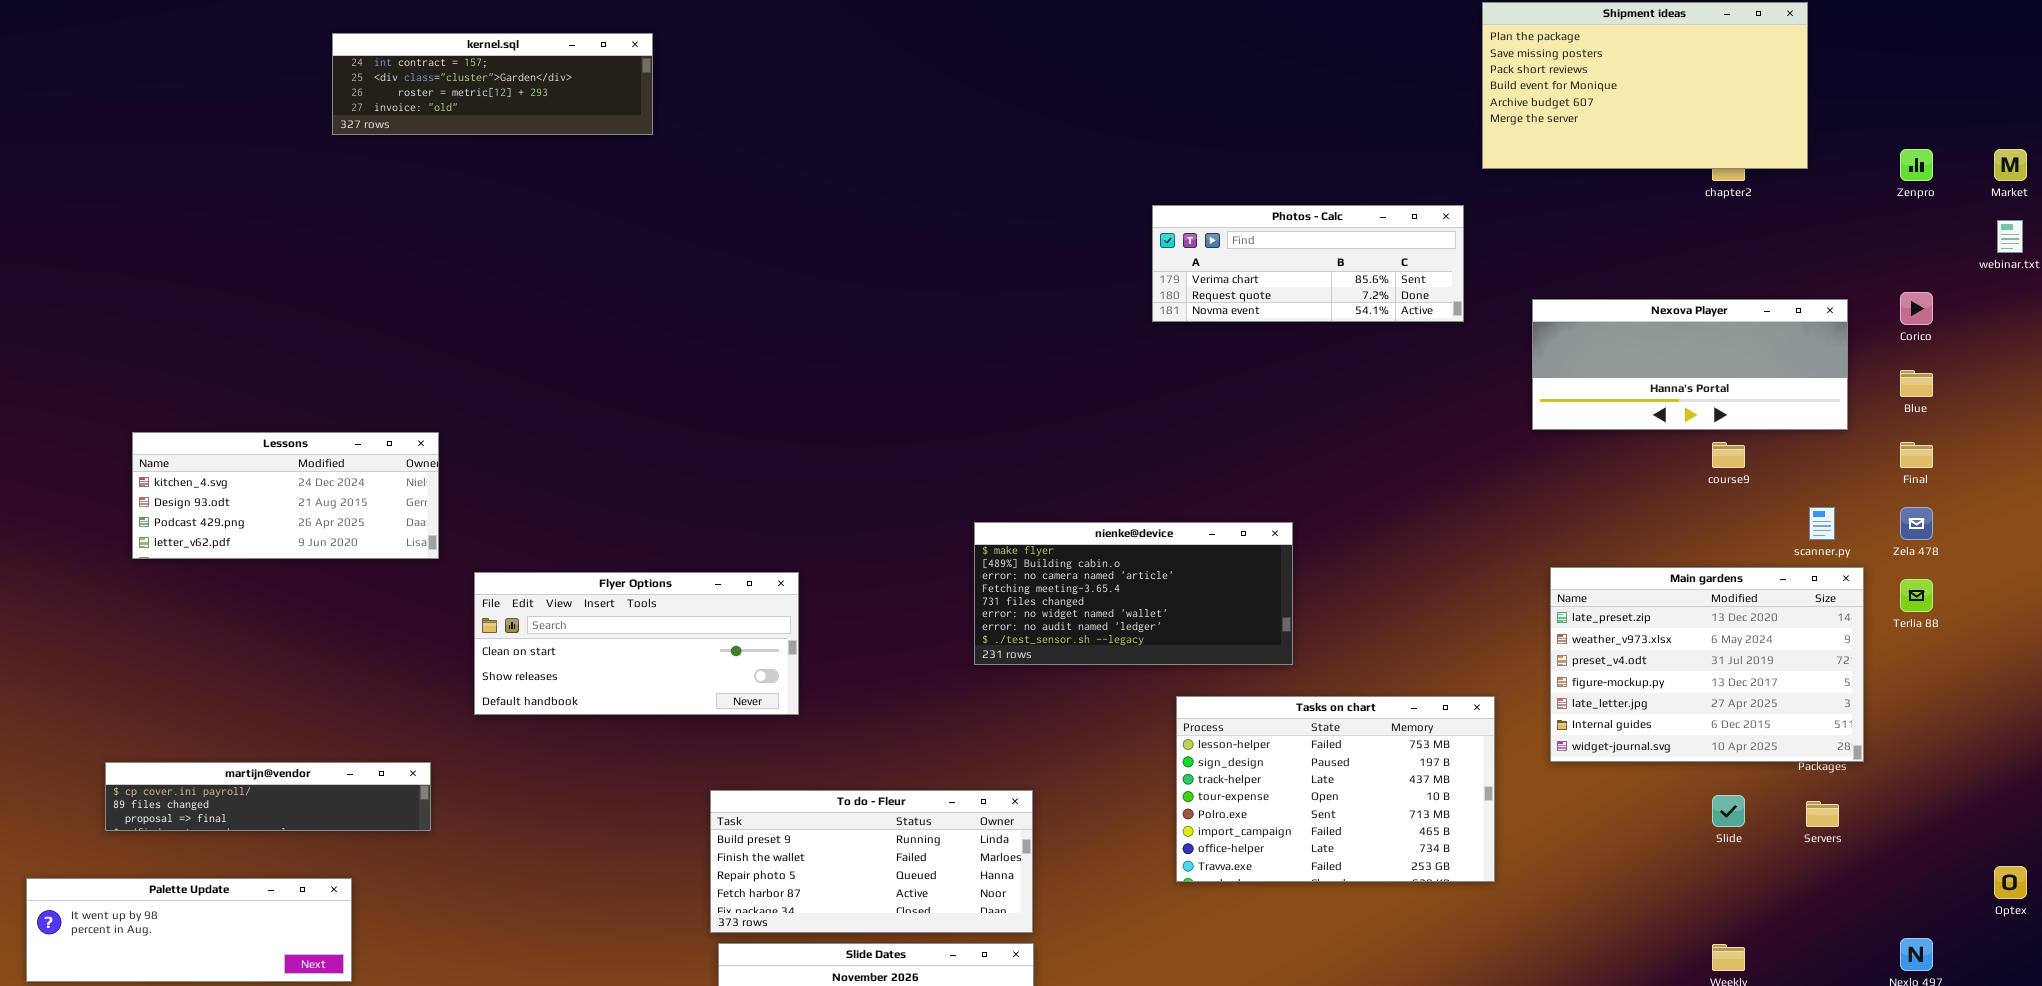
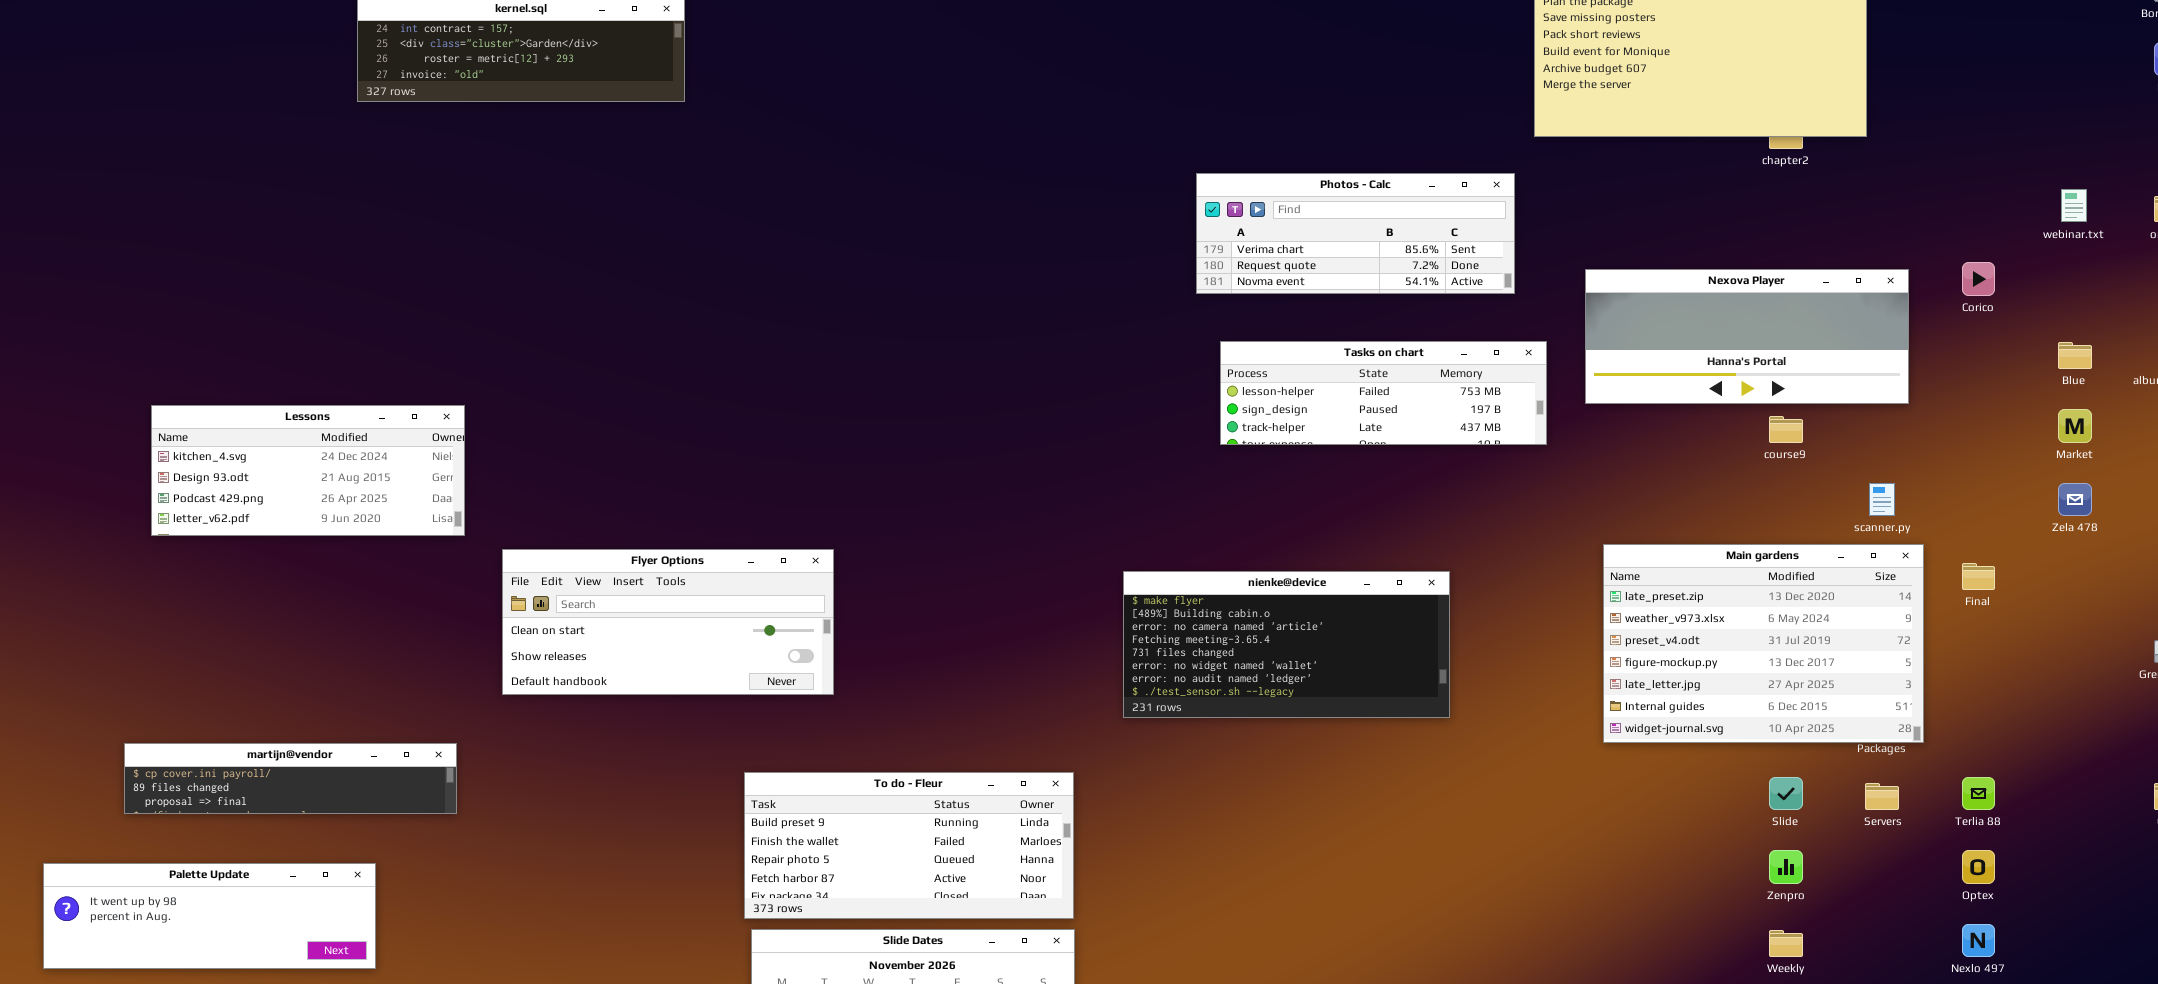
Zenpro: [1900,149,1933,181] -> [1769,850,1803,884], moved
Market: [1994,149,2027,181] -> [2058,409,2092,443], moved
Blue: [1900,370,1933,397] -> [2058,342,2092,369], moved
Final: [1900,442,1933,468] -> [1962,563,1995,590], moved
Zela 478: [1900,507,1933,540] -> [2058,483,2092,516], moved
nienke@device: [974,522,1293,665] -> [1123,571,1450,718], moved
Terlia 88: [1900,579,1933,612] -> [1962,777,1995,810], moved
Tasks on chart: [1176,696,1495,882] -> [1220,341,1547,445], moved, resized
Optex: [1994,866,2027,899] -> [1962,850,1995,884], moved

